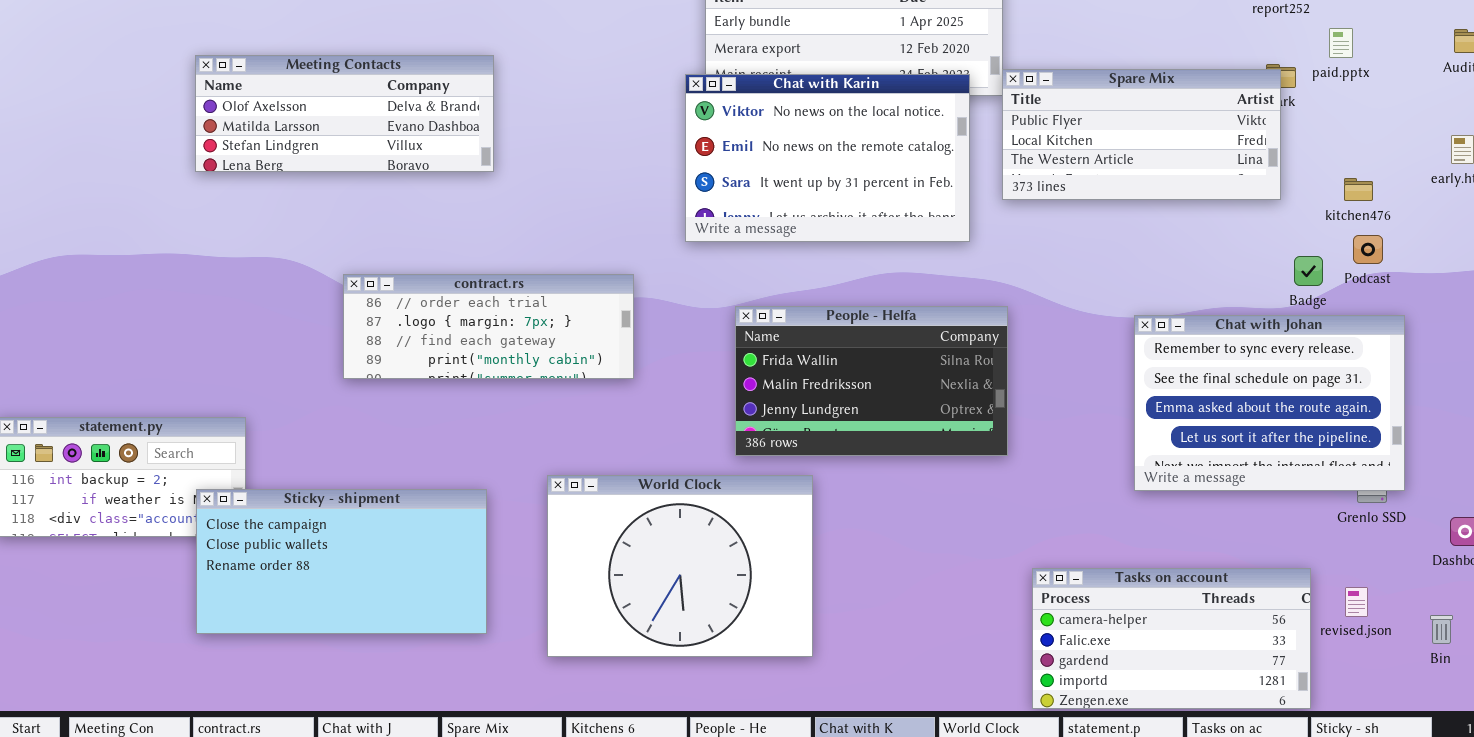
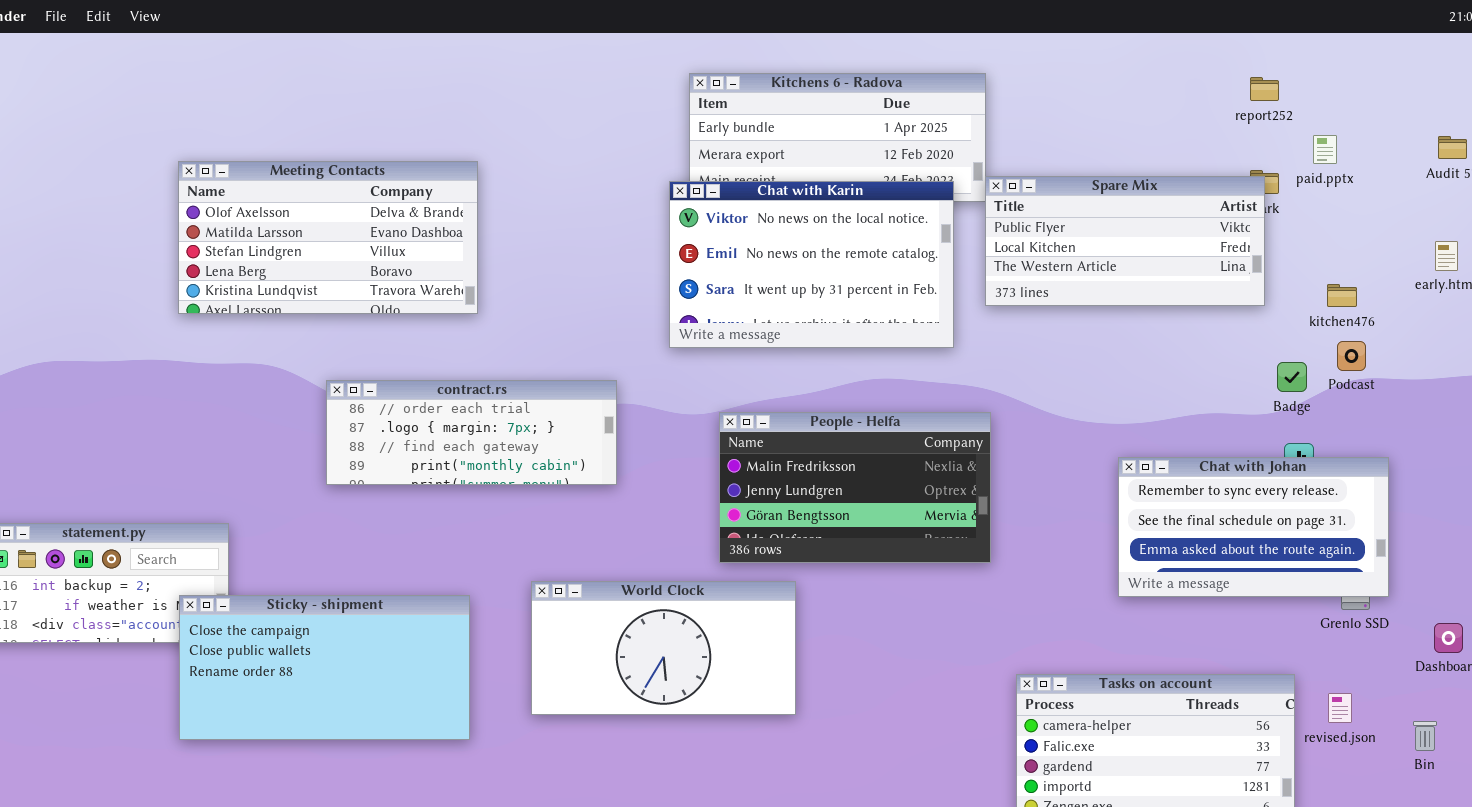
Meeting Contacts: [195,55,494,172] -> [178,161,478,314], resized
People - Helfa: [735,306,1008,456] -> [719,412,991,563], scrolled down 1 row
Chat with Johan: [1134,315,1405,491] -> [1118,457,1389,597], resized
World Clock: [547,475,813,657] -> [531,581,796,715], resized

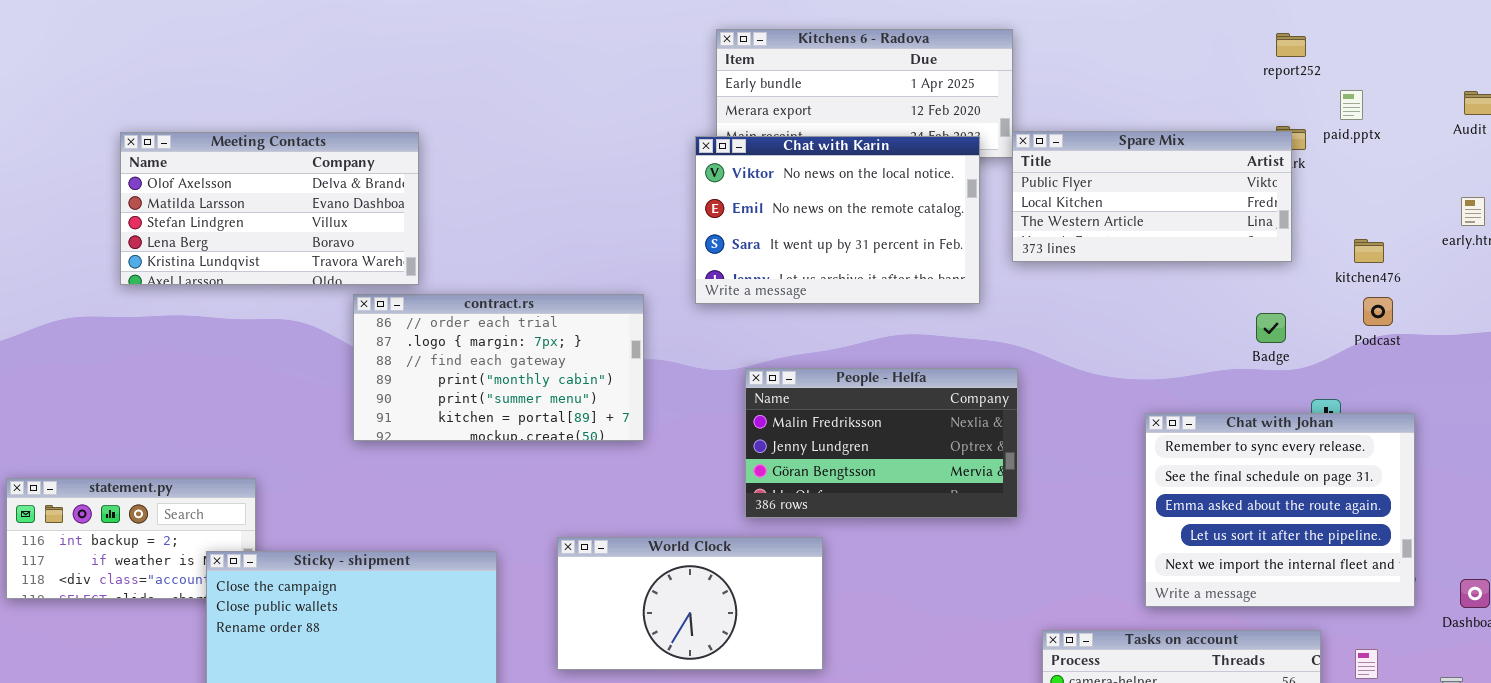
Meeting Contacts: [178,161,478,314] -> [120,132,419,285], moved
Badge: [1277,362,1307,392] -> [1256,313,1286,343], moved
contract.rs: [326,380,617,485] -> [353,294,644,441], resized
Chat with Johan: [1118,457,1389,597] -> [1145,413,1415,607], resized

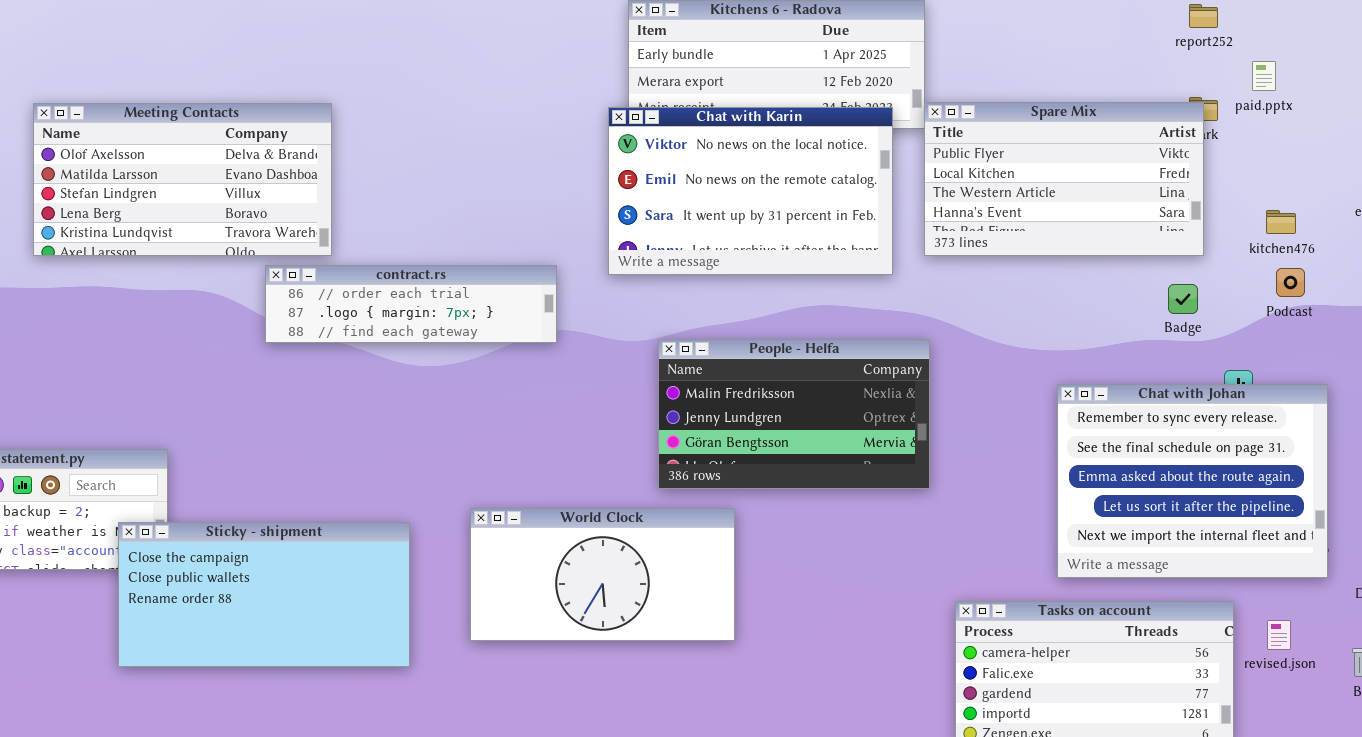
Spare Mix: [1012,131,1292,262] -> [924,102,1204,256], resized
contract.rs: [353,294,644,441] -> [265,265,557,343], resized

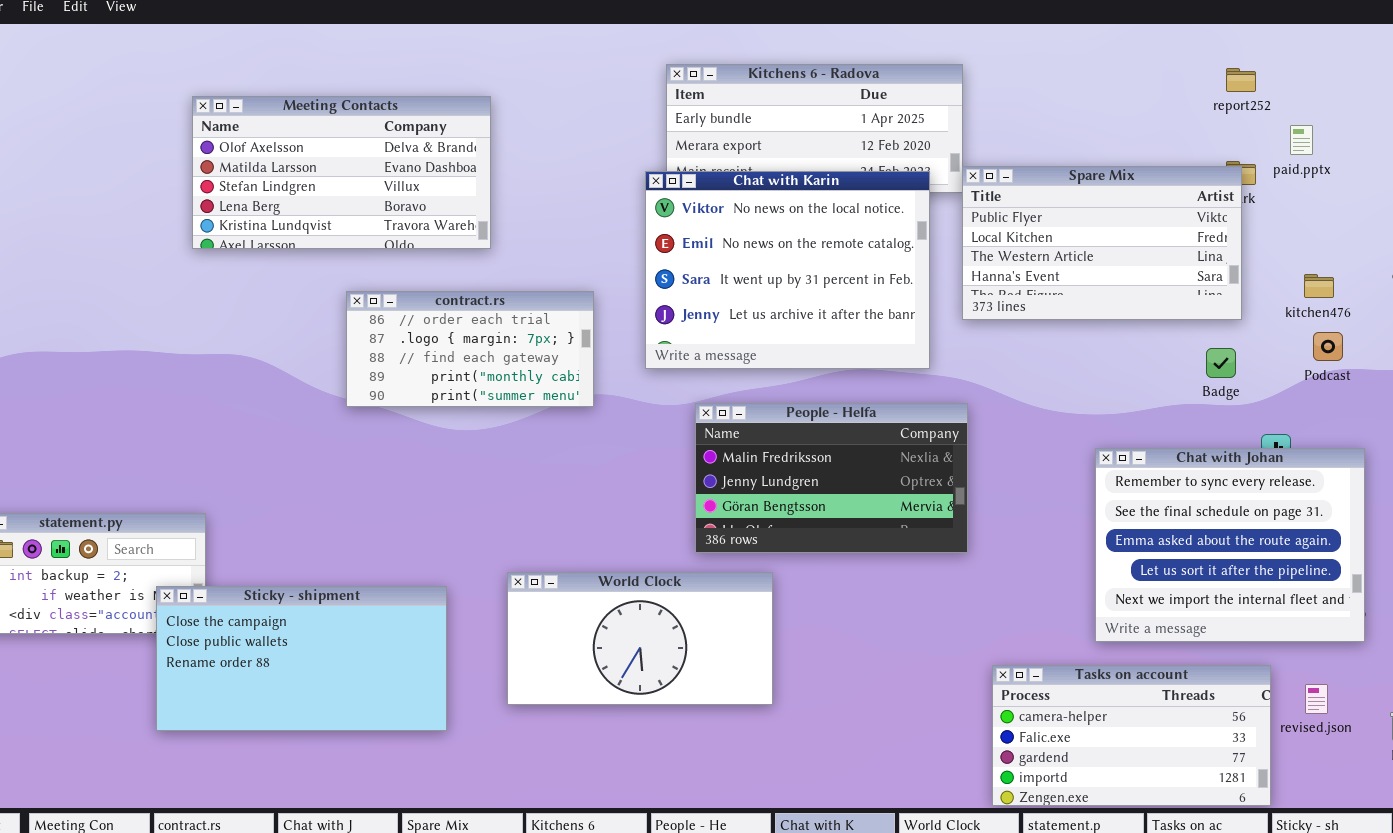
Meeting Contacts: [33,103,332,256] -> [192,96,491,249], moved
Chat with Karin: [608,107,893,275] -> [645,171,930,369], resized
contract.rs: [265,265,557,343] -> [346,291,594,407], resized

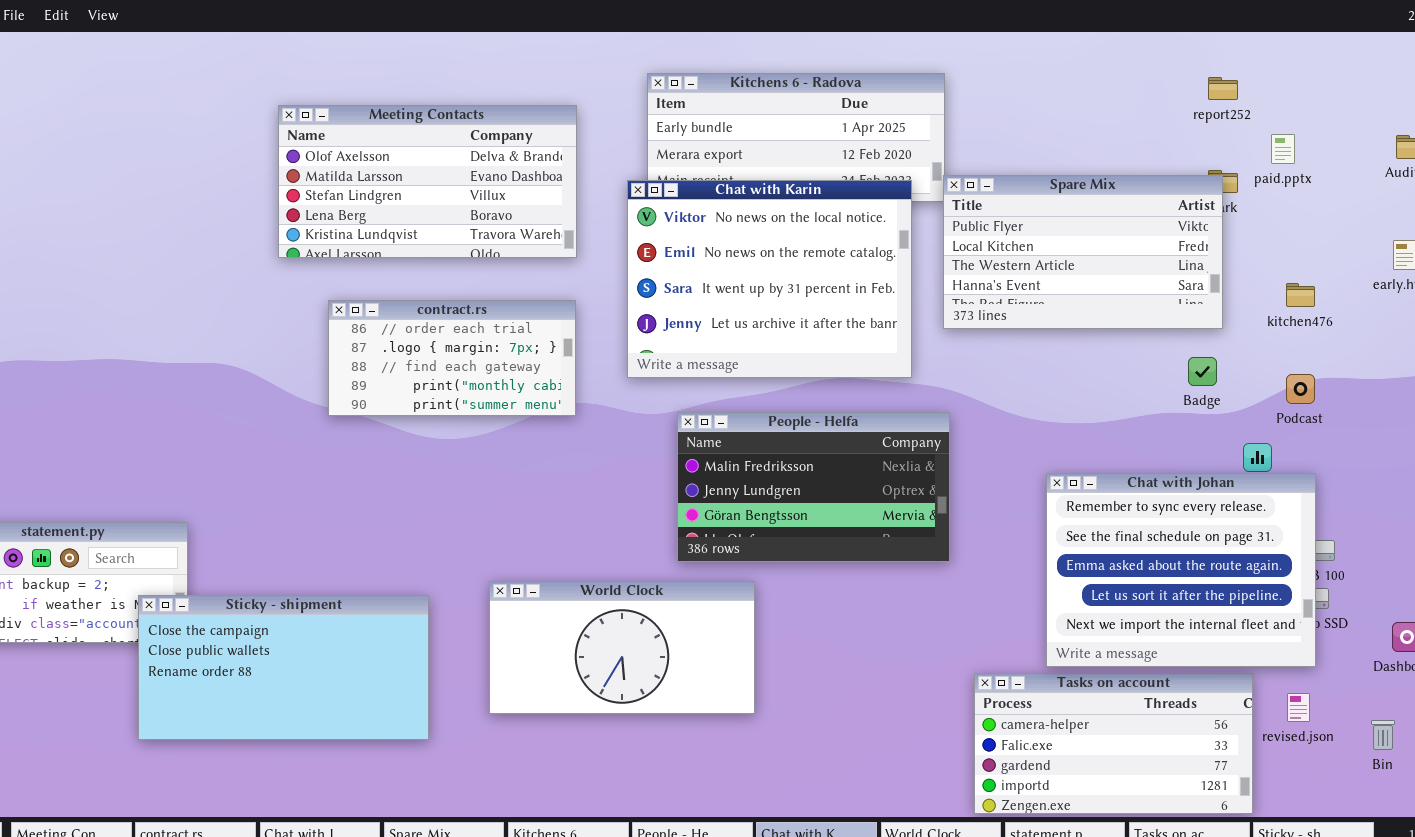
Meeting Contacts: [192,96,491,249] -> [278,105,577,258], moved
Podcast: [1313,332,1343,361] -> [1286,374,1315,404], moved
Chat with Johan: [1095,448,1365,642] -> [1046,473,1316,667], moved

